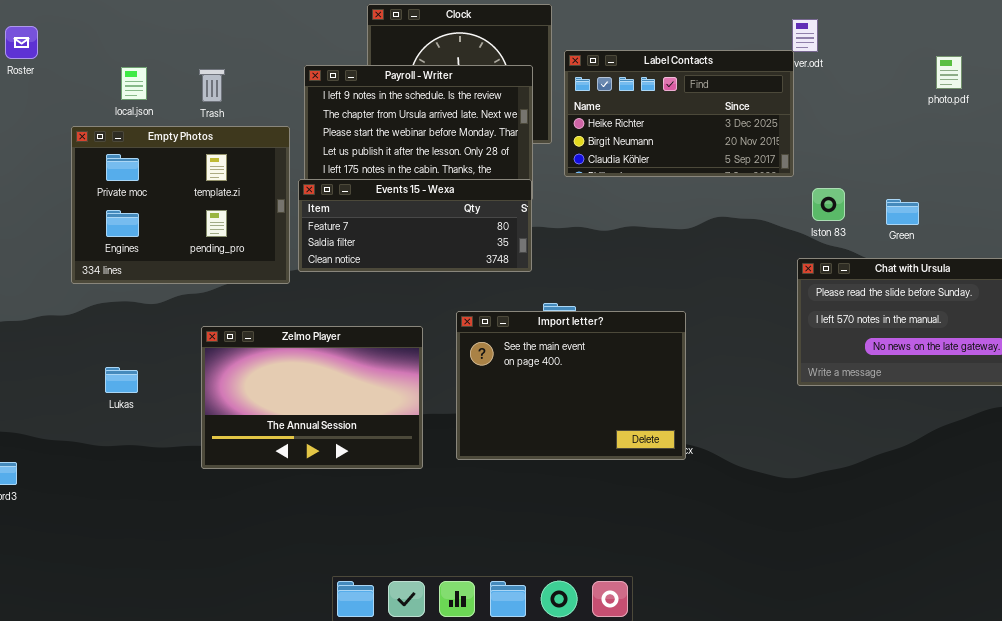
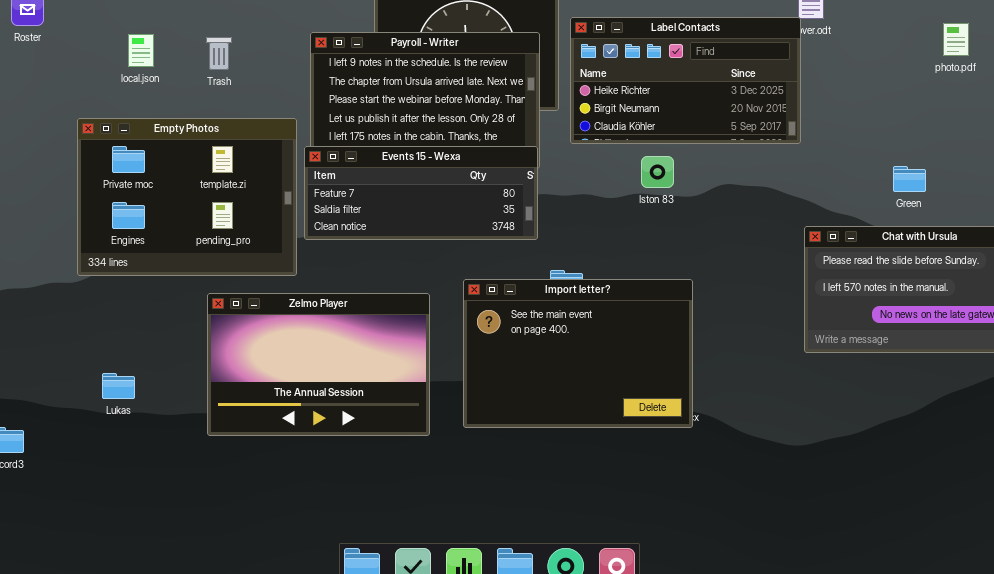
Empty Photos: [71,126,290,284] -> [77,118,297,276], moved
Iston 83: [812,188,845,221] -> [641,156,674,188], moved
Lukas: [105,367,138,393] -> [102,373,135,399], moved

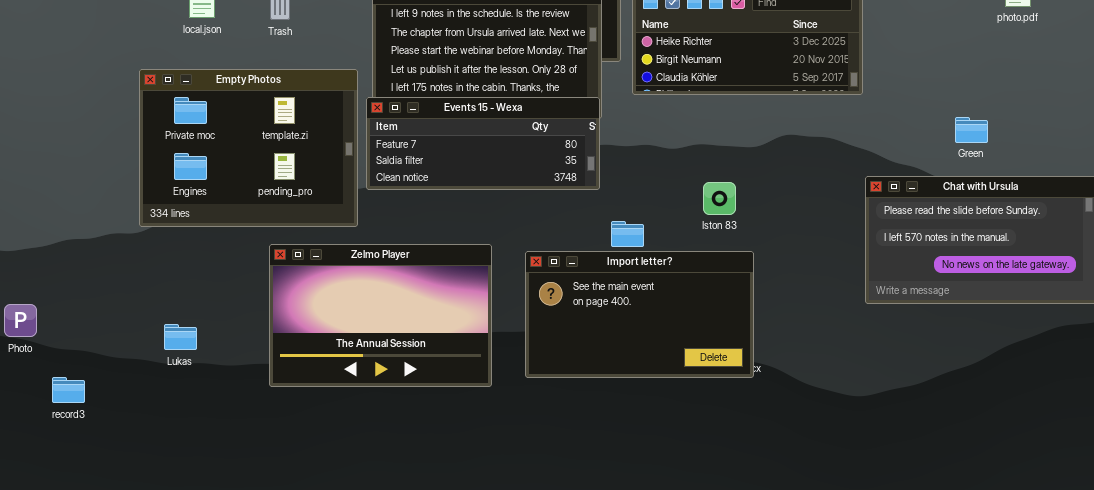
Iston 83: [641,156,674,188] -> [703,182,736,215], moved
Import letter?: [463,279,693,428] -> [525,251,754,378], resized

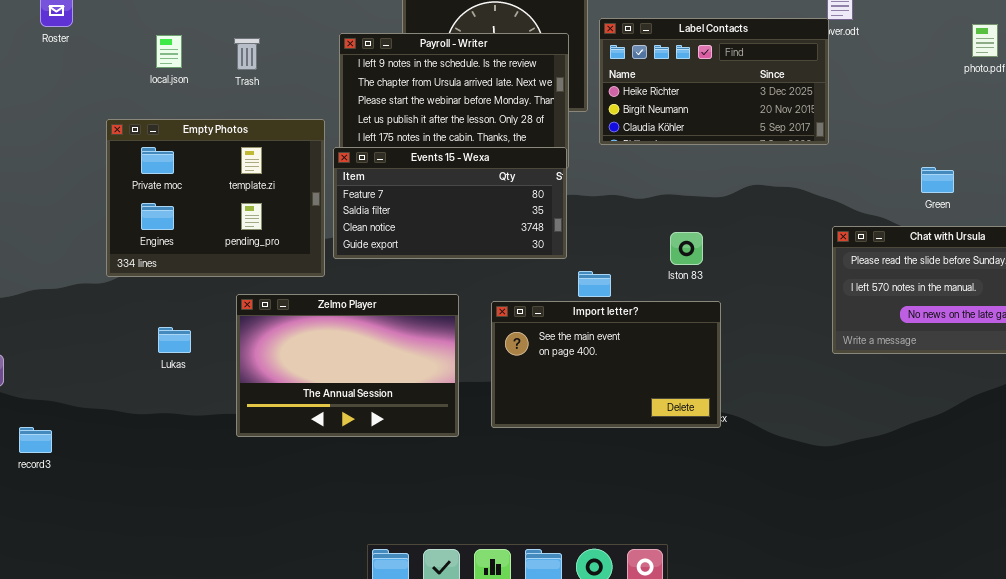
Events 15 - Wexa: [366,97,600,190] -> [333,147,567,259], resized
Lukas: [164,324,197,350] -> [158,327,191,353], moved

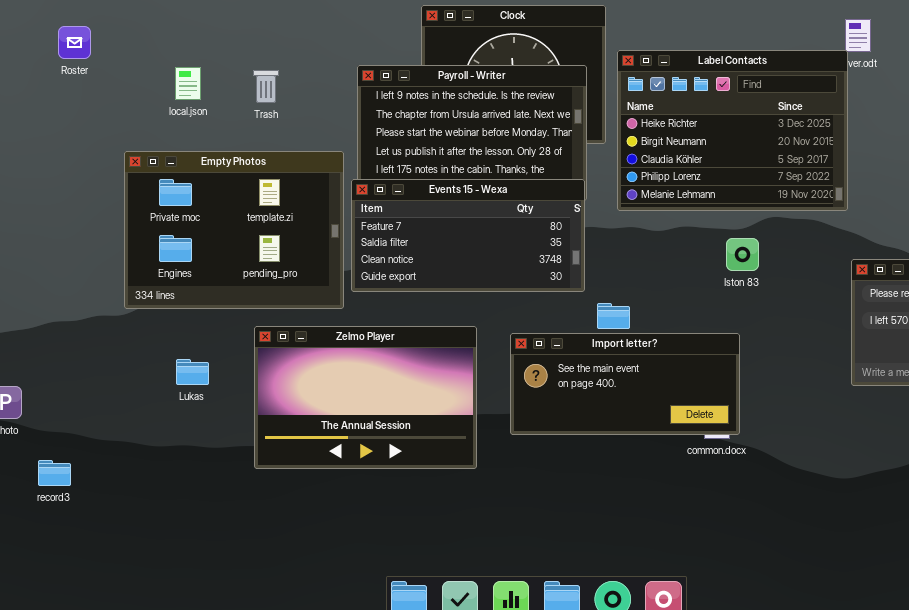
Label Contacts: [599,18,829,145] -> [617,50,848,211], resized
Iston 83: [670,232,703,265] -> [726,238,759,271], moved
Import letter?: [491,301,721,428] -> [510,333,740,435], resized

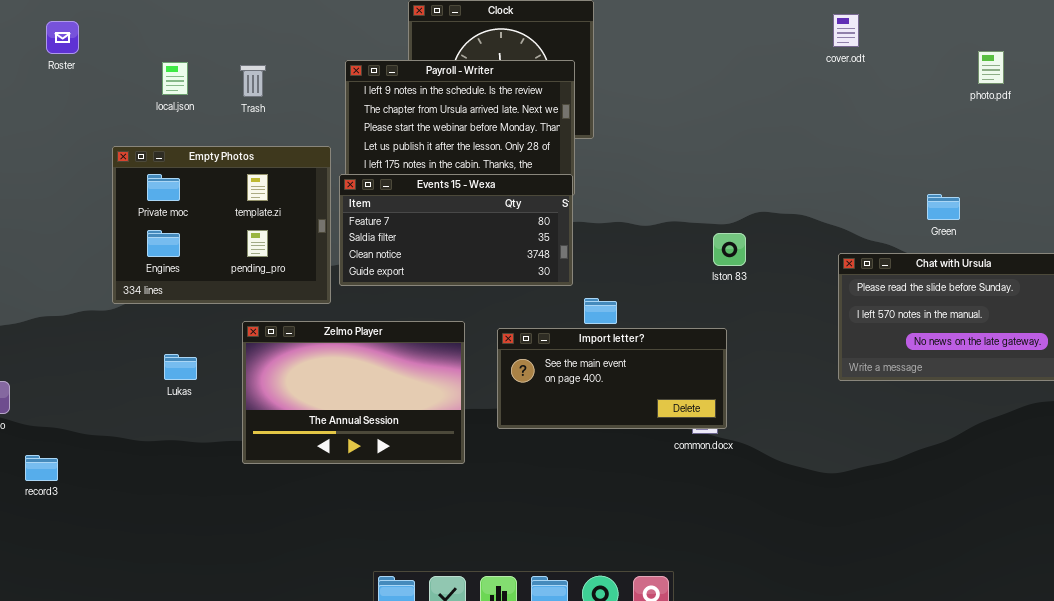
Label Contacts: [617,50,848,211] -> none, closed

